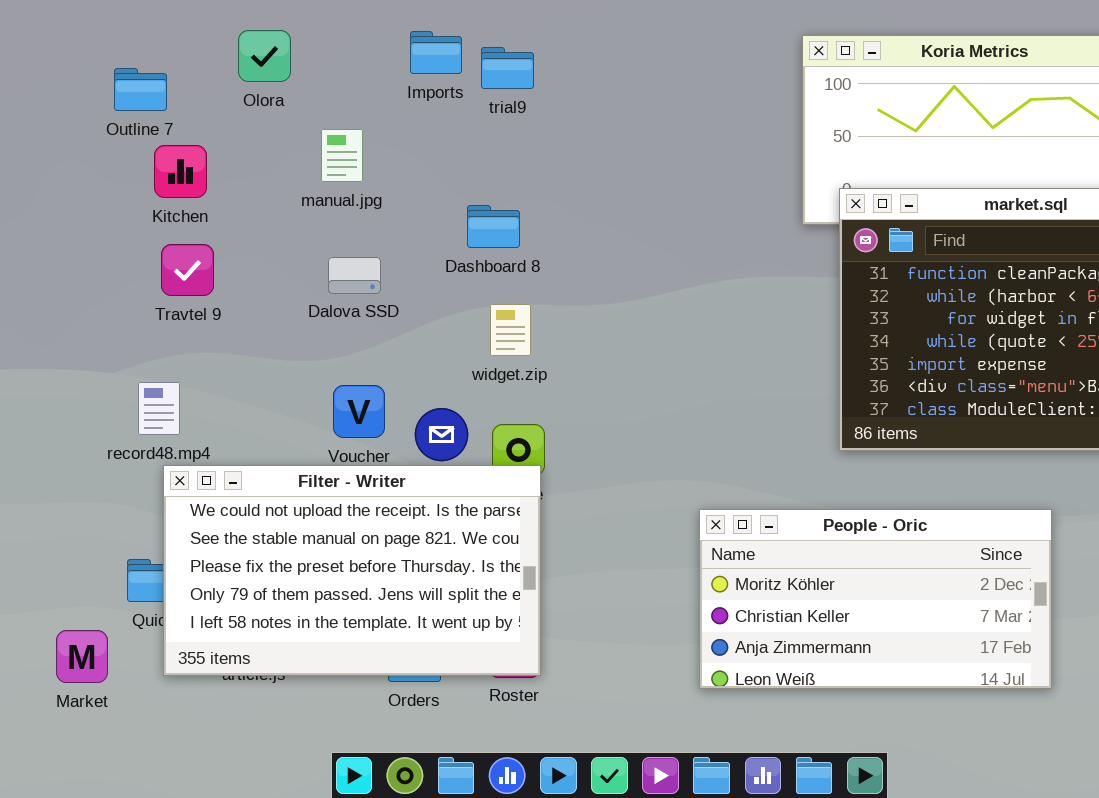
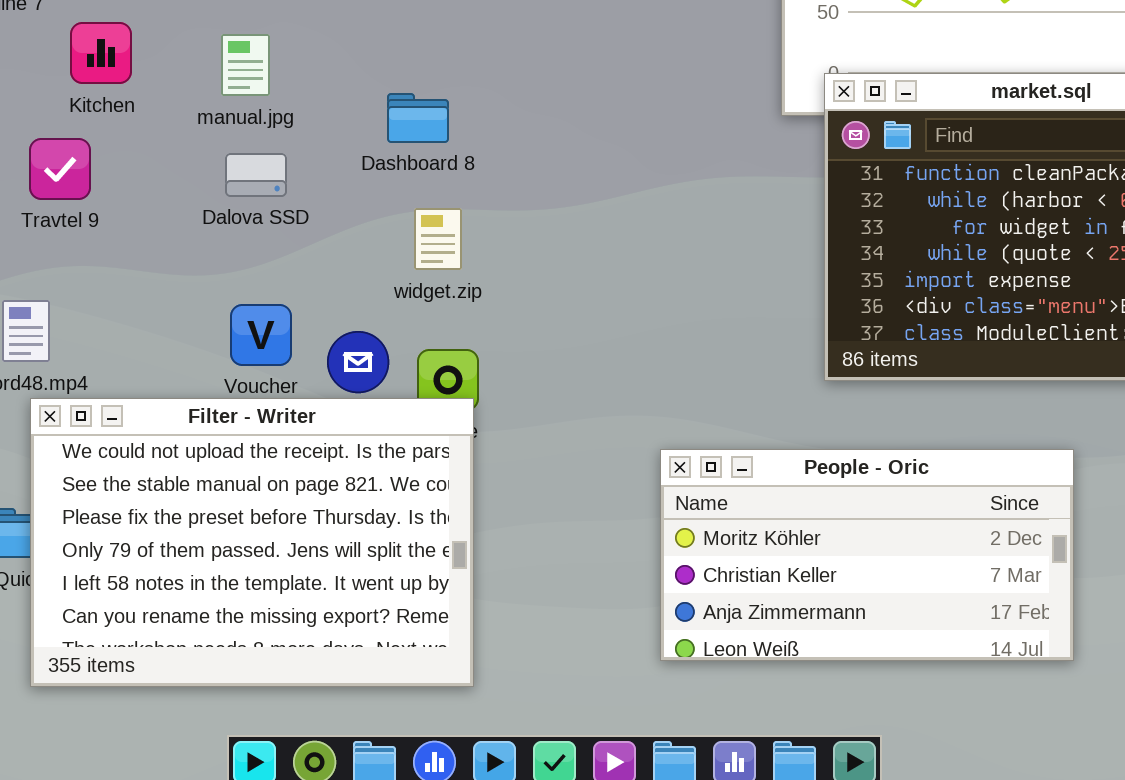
manual.jpg: [321,129,363,182] -> [221,34,270,96], moved
Kitchen: [154,145,207,198] -> [70,22,132,84], moved
Filter - Writer: [163,465,541,676] -> [30,398,474,687], resized

